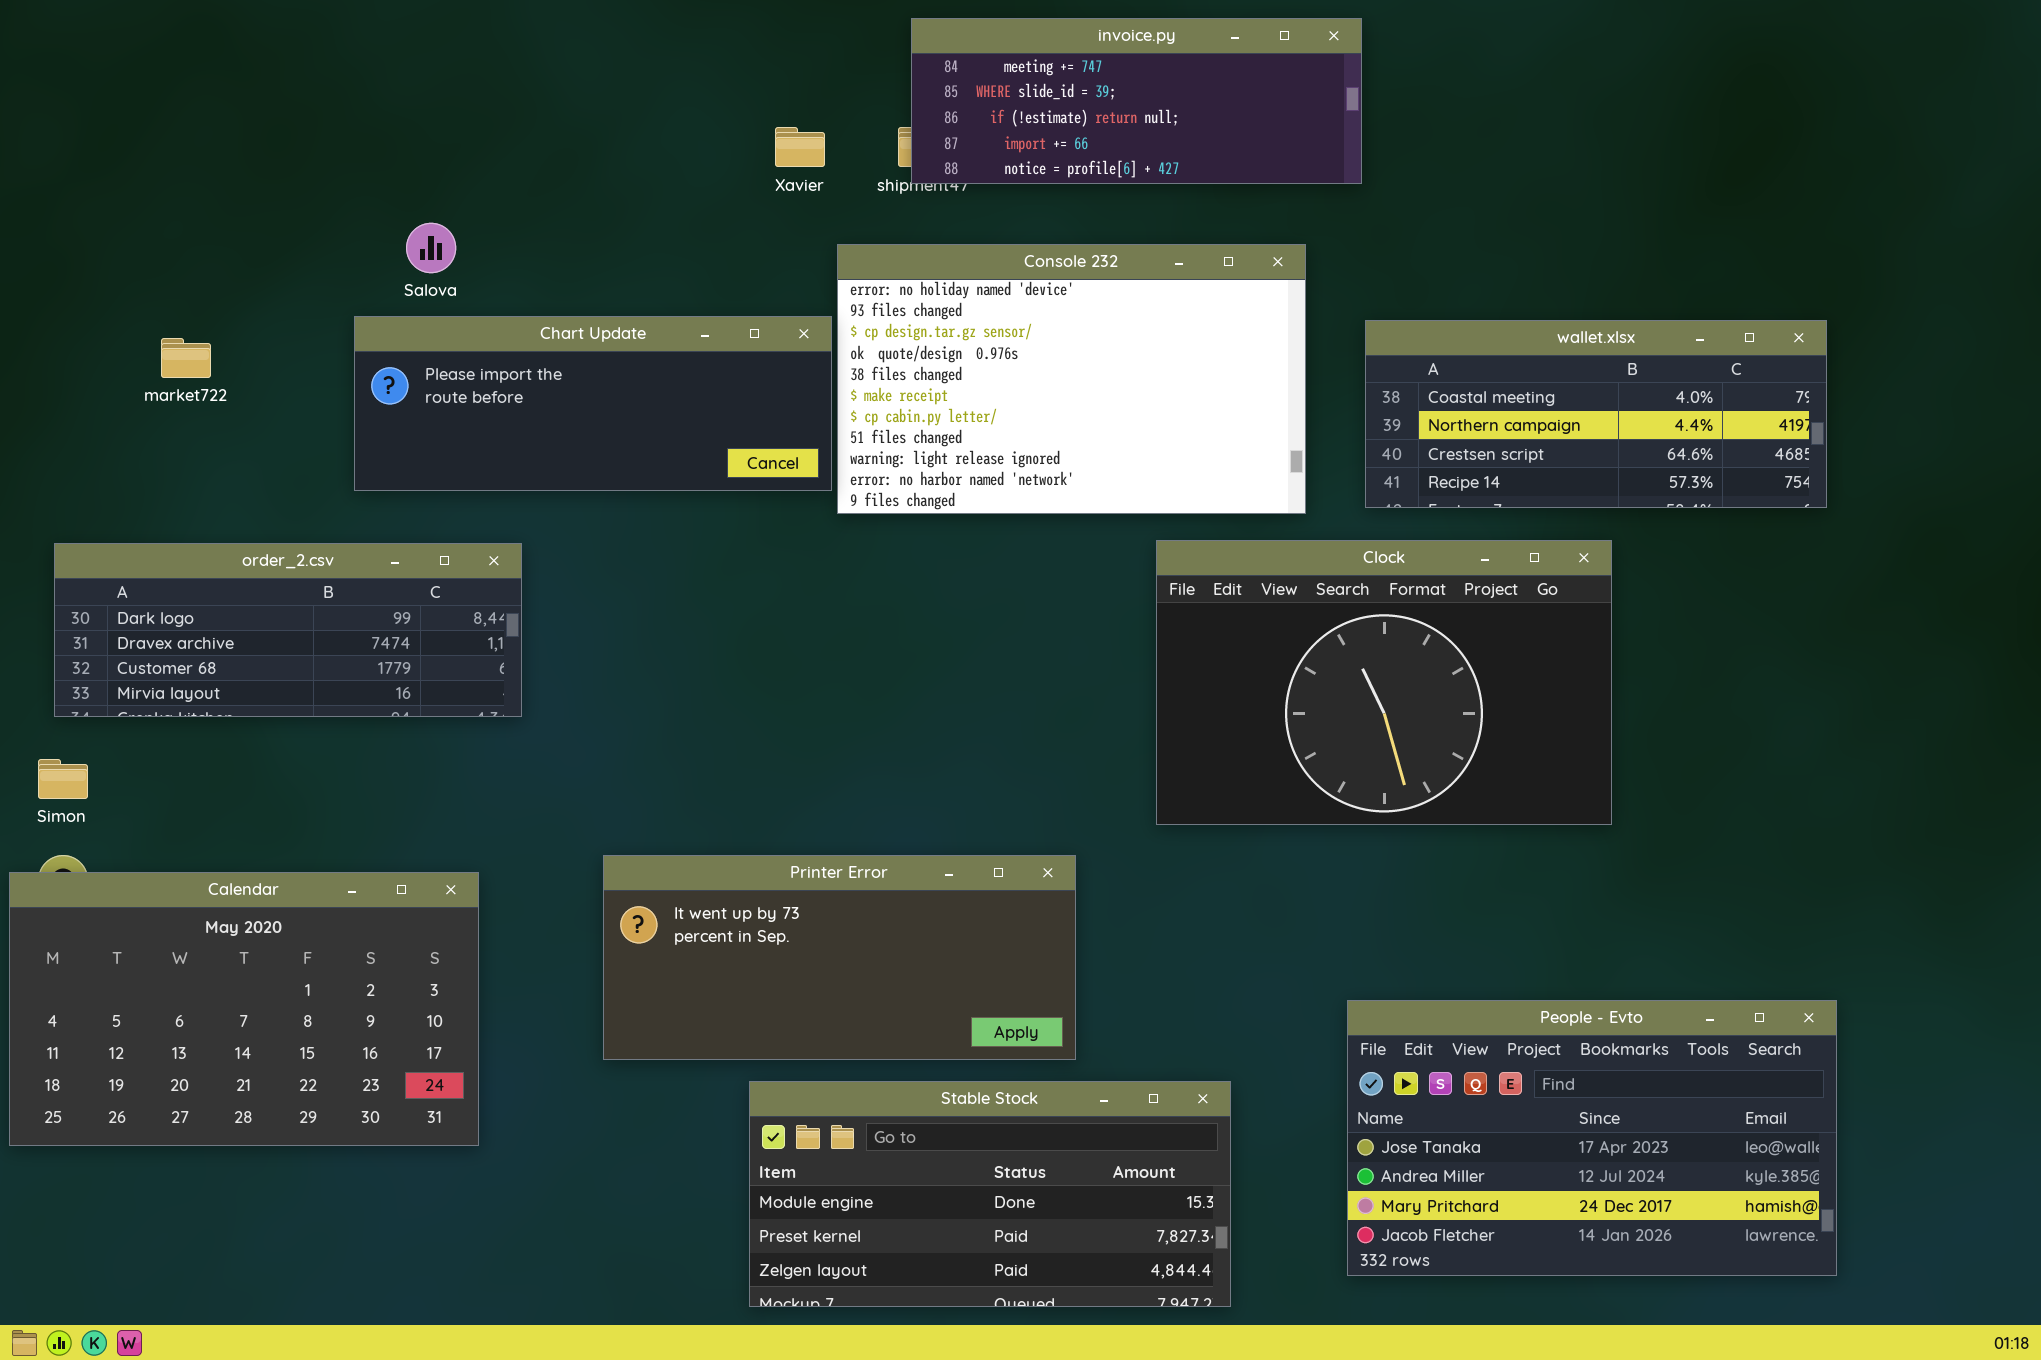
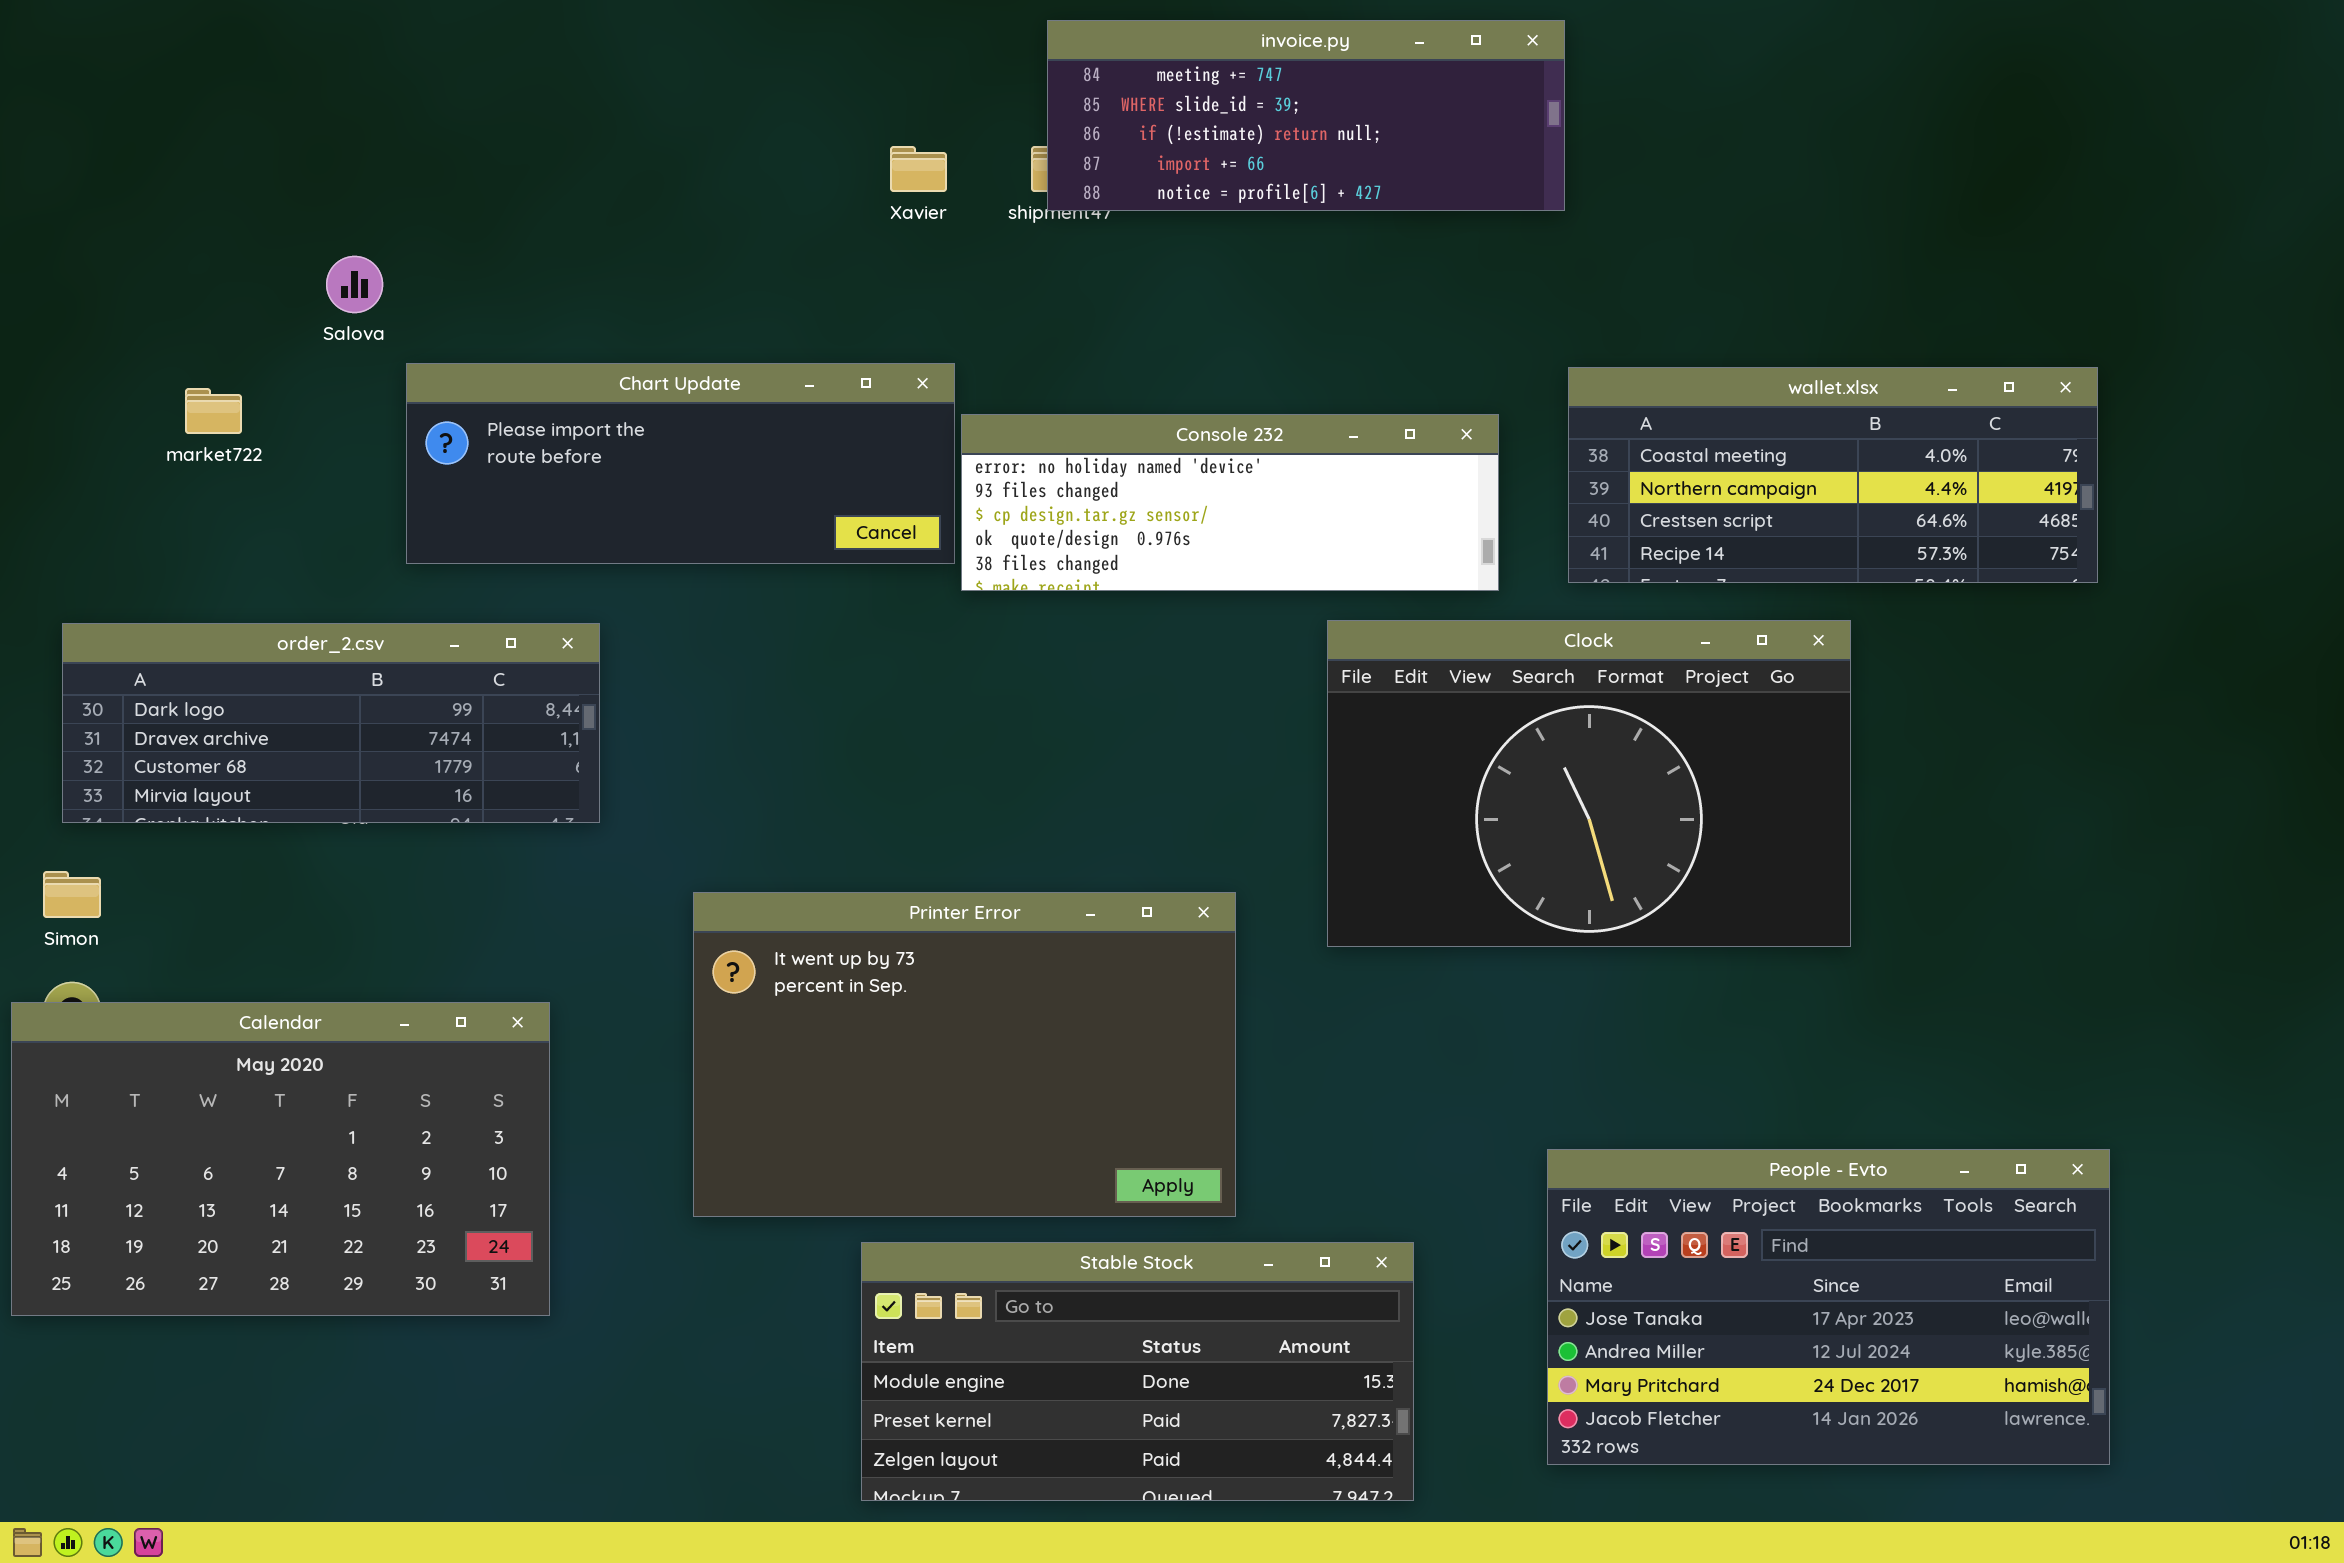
Salova: [406,223,456,273] -> [326,256,383,313], moved
Console 232: [837,244,1306,514] -> [961,414,1499,591], resized
Printer Error: [603,855,1076,1060] -> [693,892,1236,1217], resized

